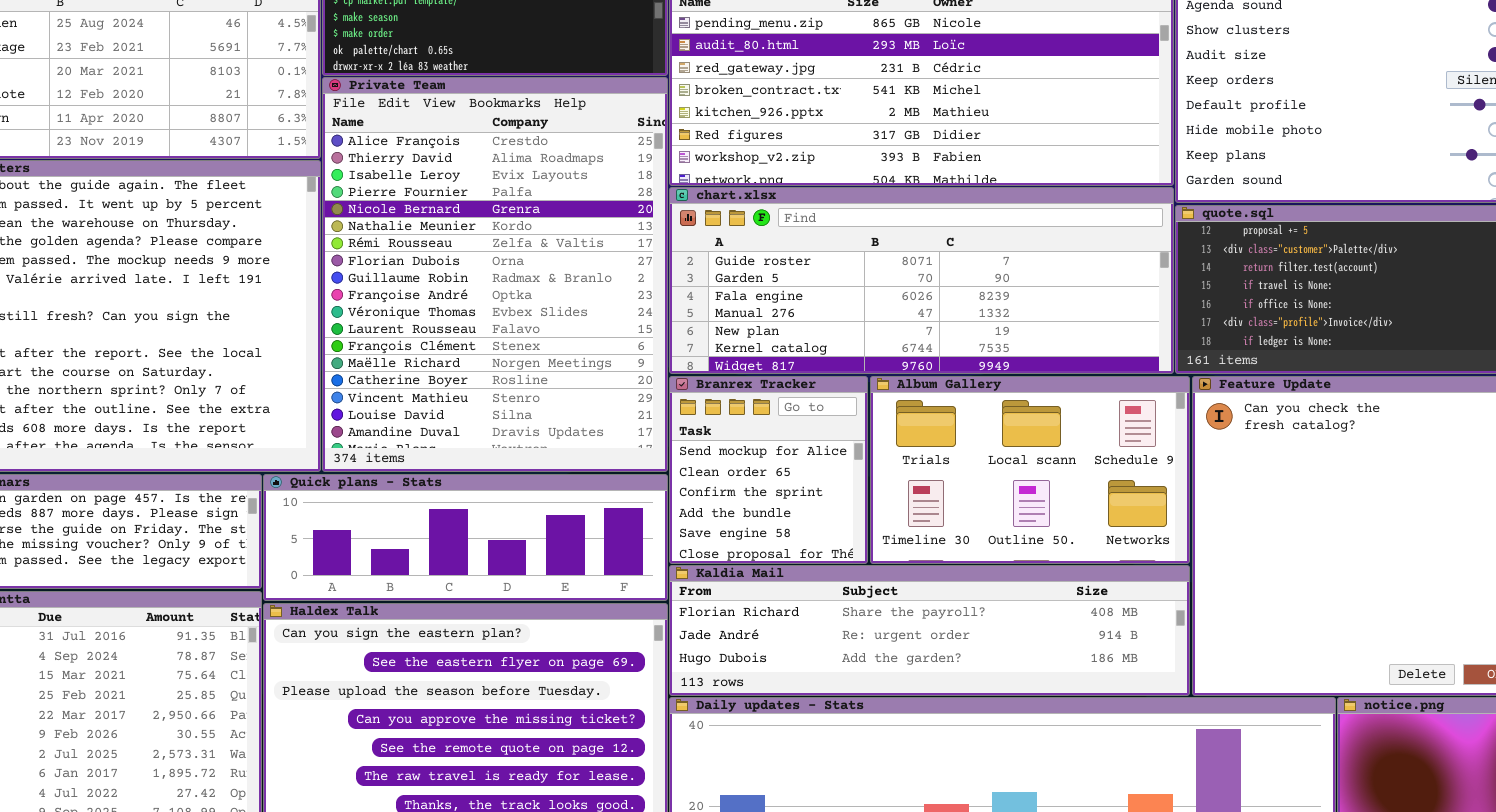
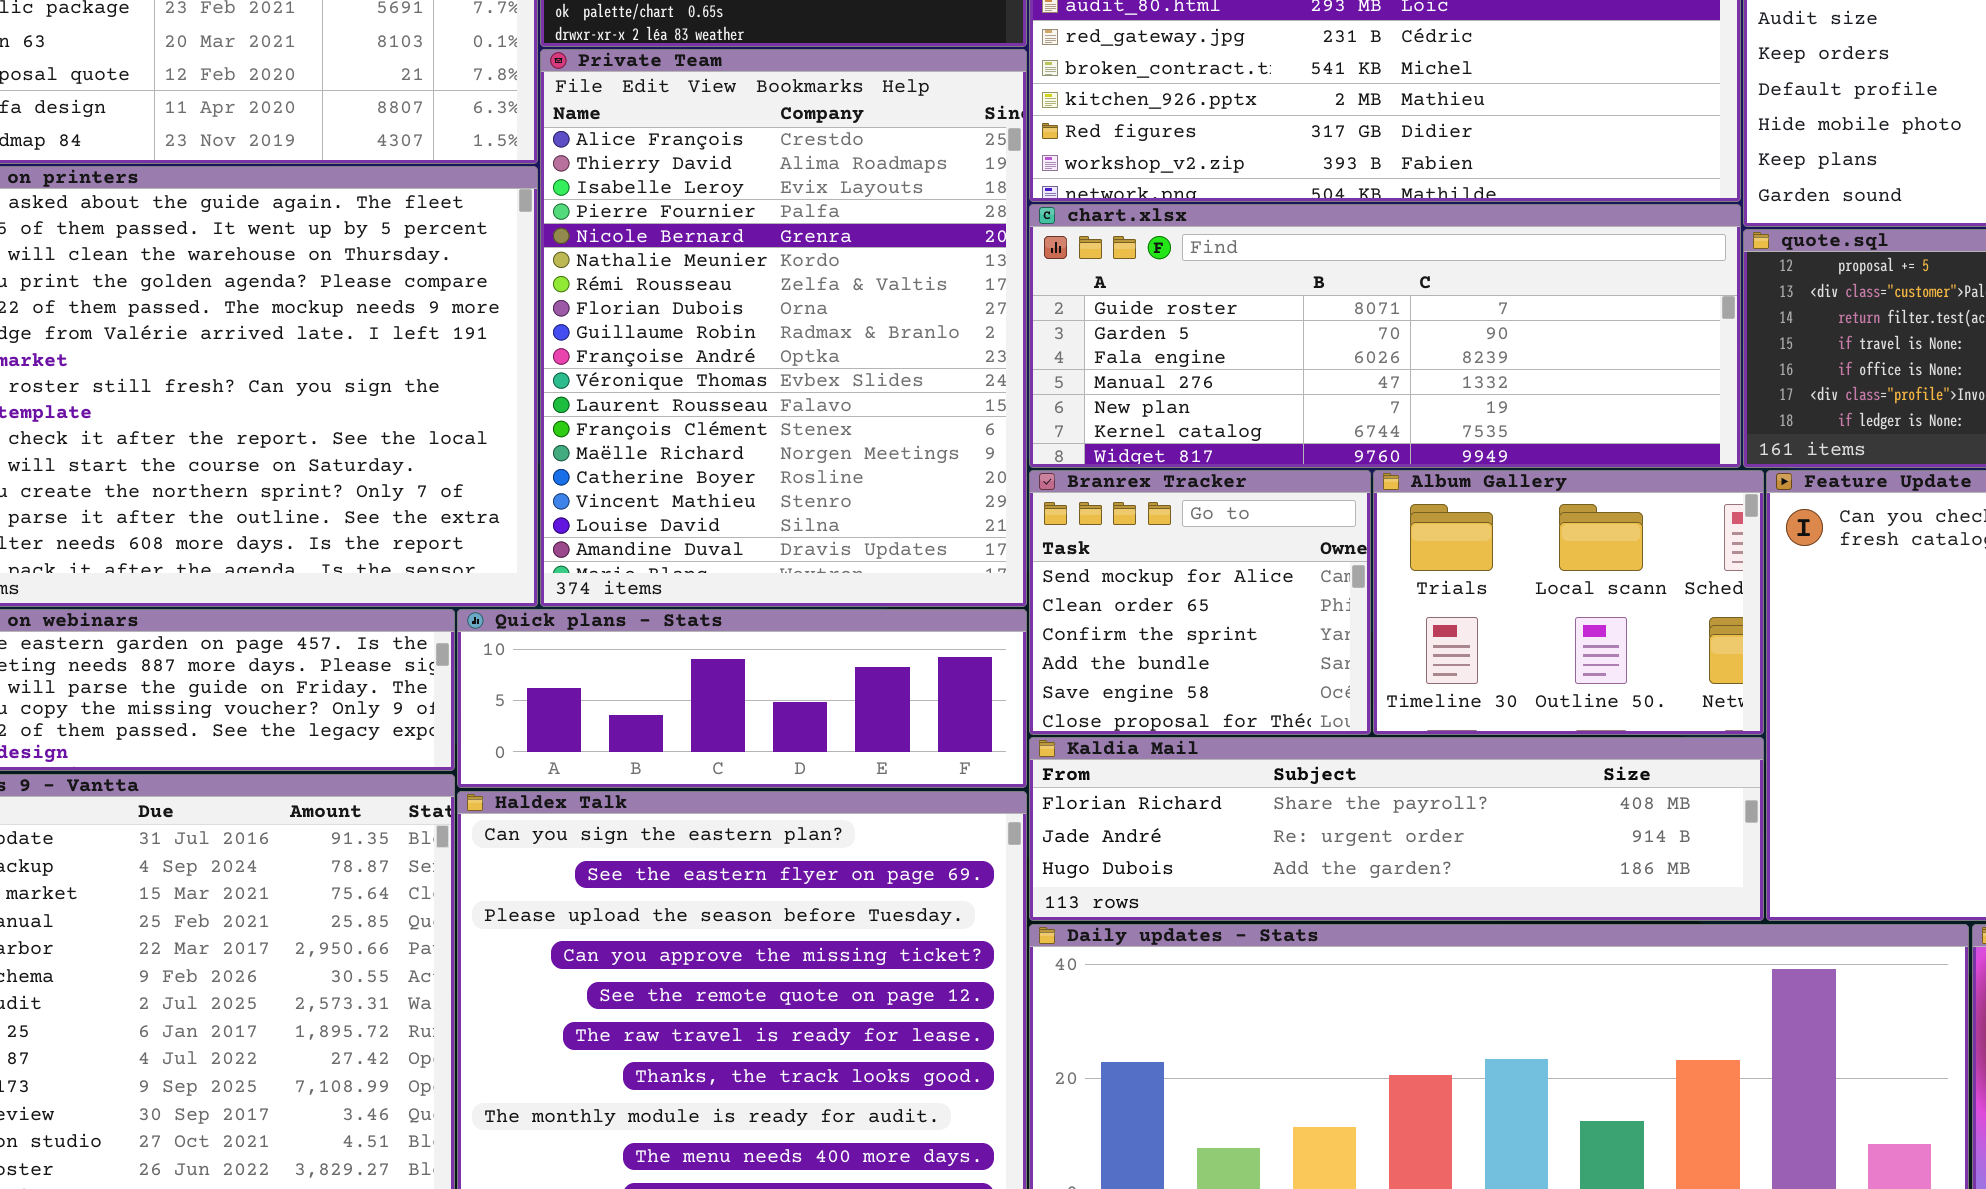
Branrex Tracker: [669,376,868,564] -> [1029,470,1371,735], resized
Album Gallery: [870,376,1190,564] -> [1373,470,1764,735], resized

